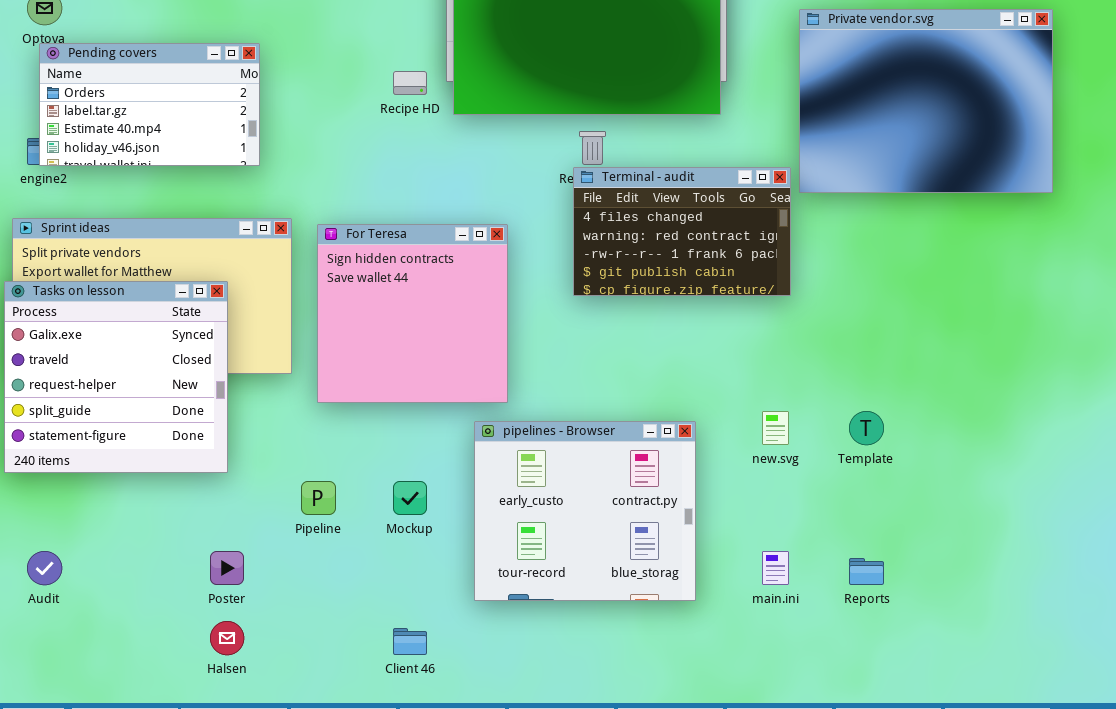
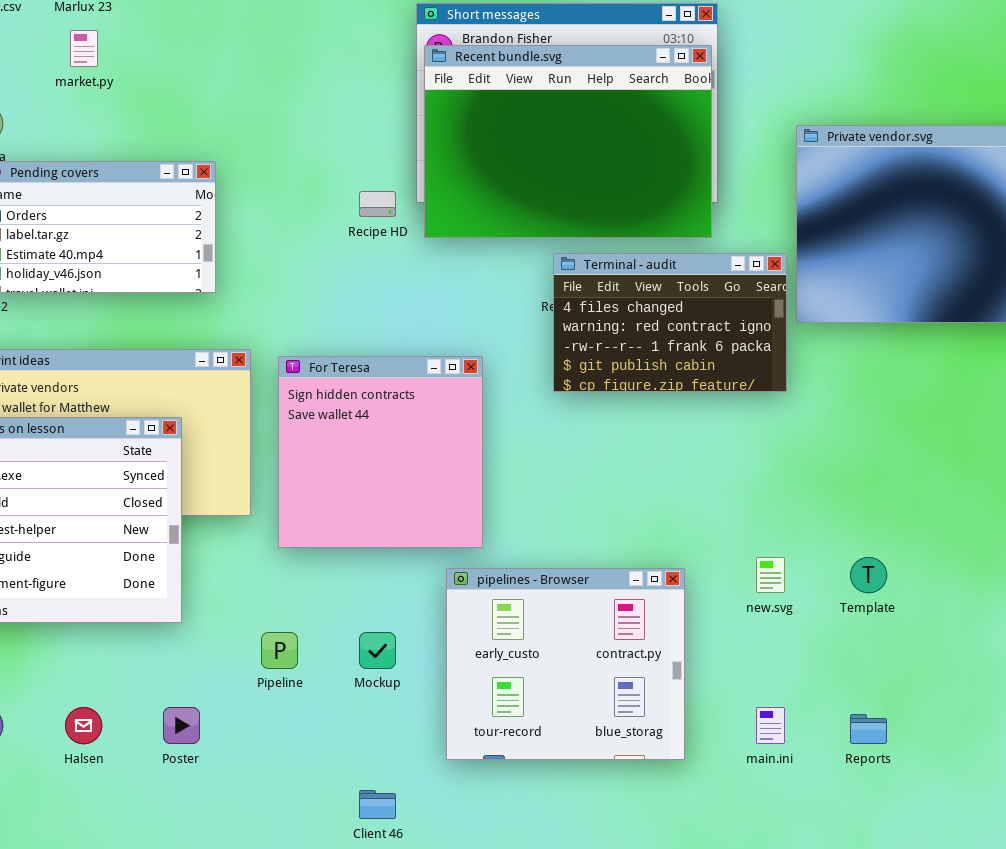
Terminal - audit: [573,167,791,296] -> [553,253,787,392], moved
Halsen: [210,621,244,655] -> [65,707,102,744], moved

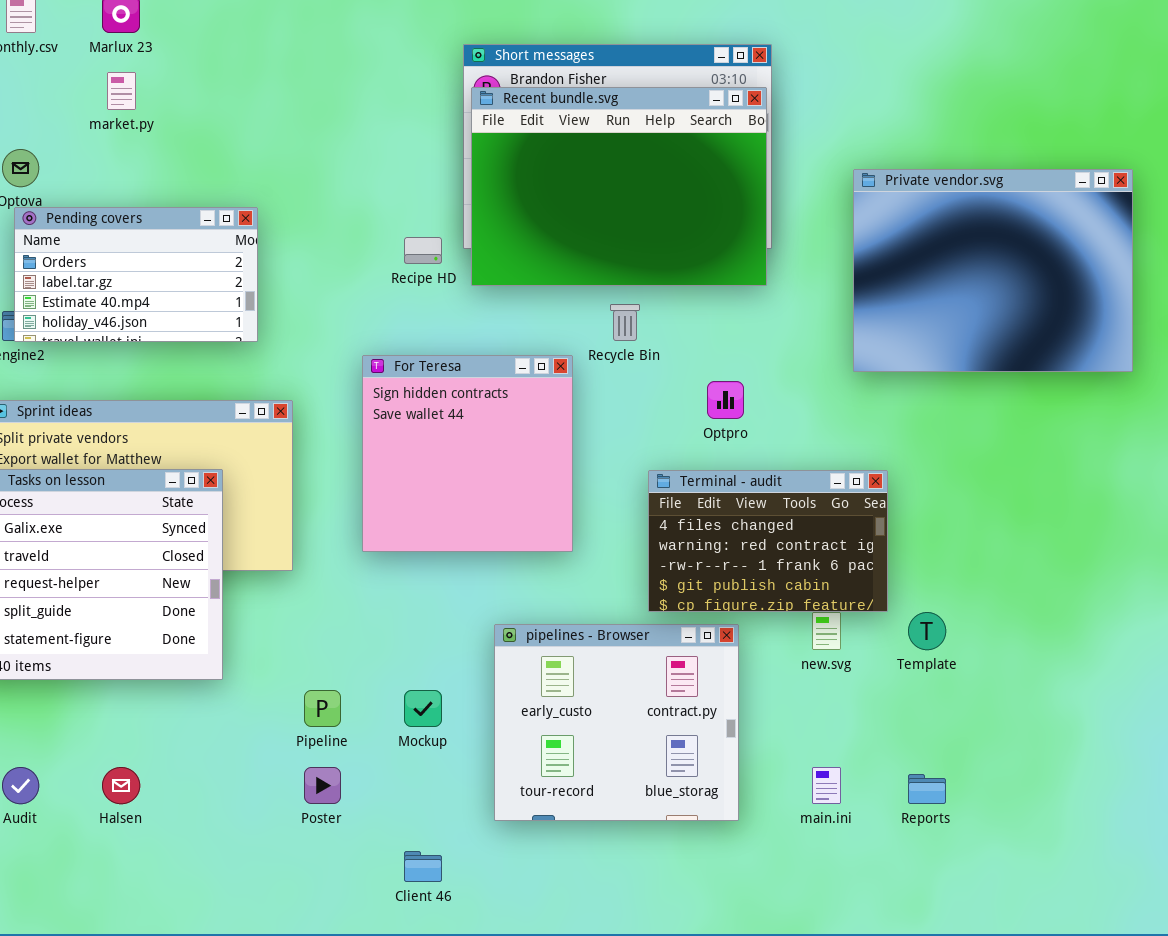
Terminal - audit: [553,253,787,392] -> [648,470,888,612], moved
For Teresa: [278,356,483,548] -> [362,355,573,552], moved
Poster: [163,707,200,744] -> [304,767,341,804], moved

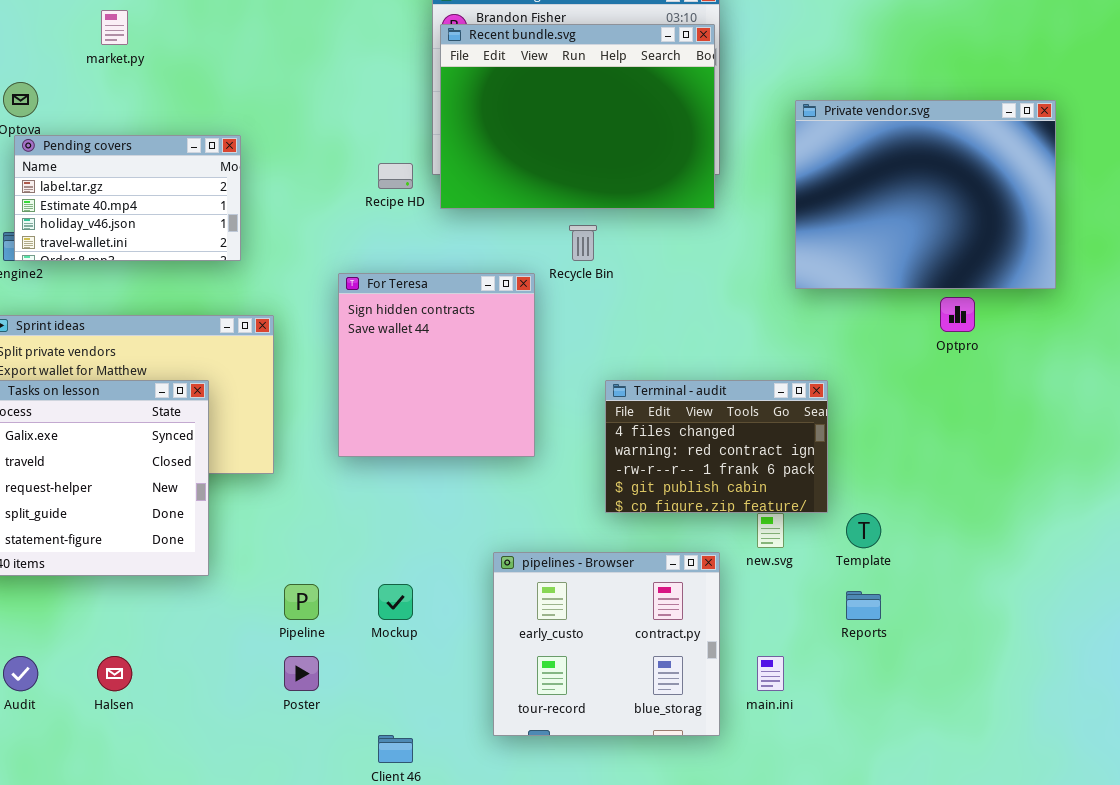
Pending covers: [14,207,258,342] -> [14,135,241,261], scrolled down 1 row
Optpro: [707,381,744,419] -> [940,297,975,332], moved
pipelines - Browser: [494,624,739,821] -> [493,552,720,736], moved
Reports: [908,774,946,804] -> [846,591,881,620], moved

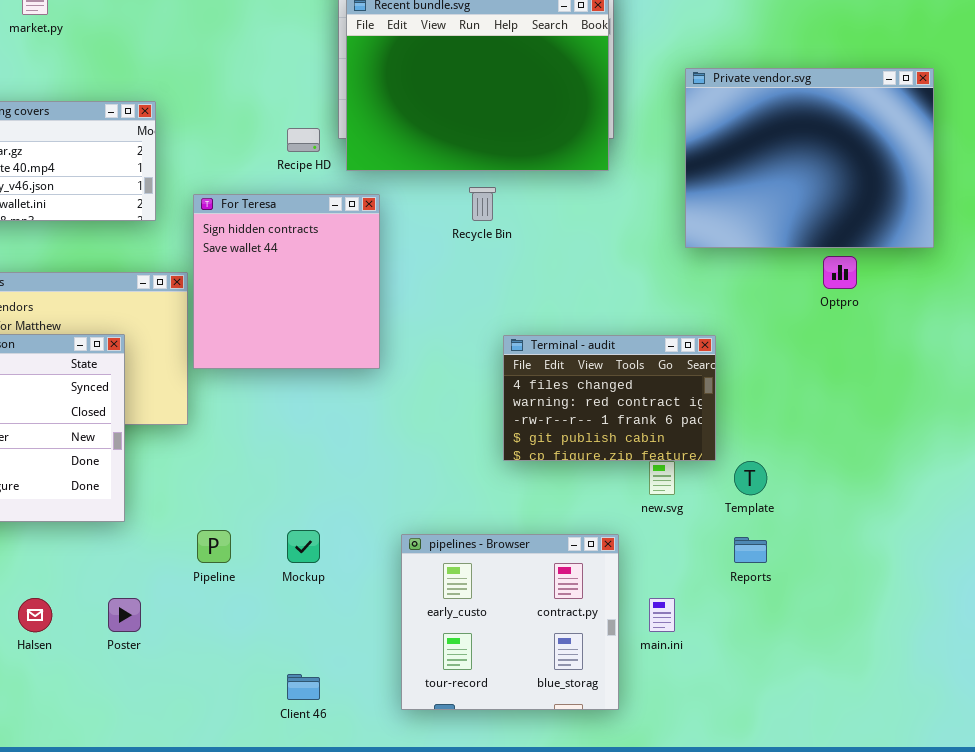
For Teresa: [338,273,535,457] -> [193,194,380,369], moved
pipelines - Browser: [493,552,720,736] -> [401,534,619,710], moved
Poster: [284,656,319,691] -> [108,598,141,632], moved

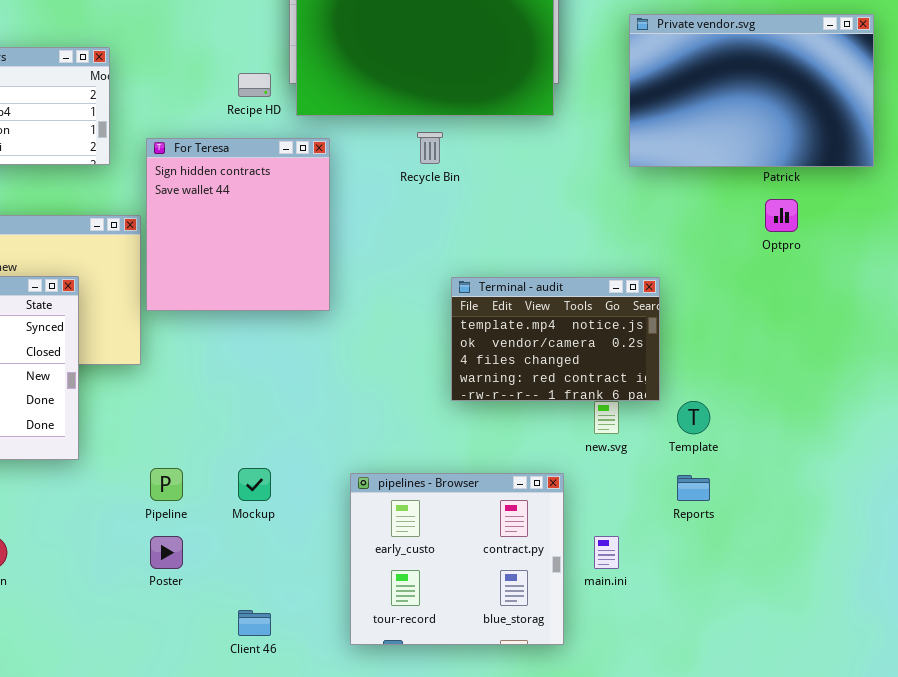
Private vendor.svg: [685,68,934,248] -> [629,14,874,167], resized
Terminal - audit: [503,335,716,461] -> [451,277,660,401], scrolled up 2 rows
Poster: [108,598,141,632] -> [150,536,183,569], moved

